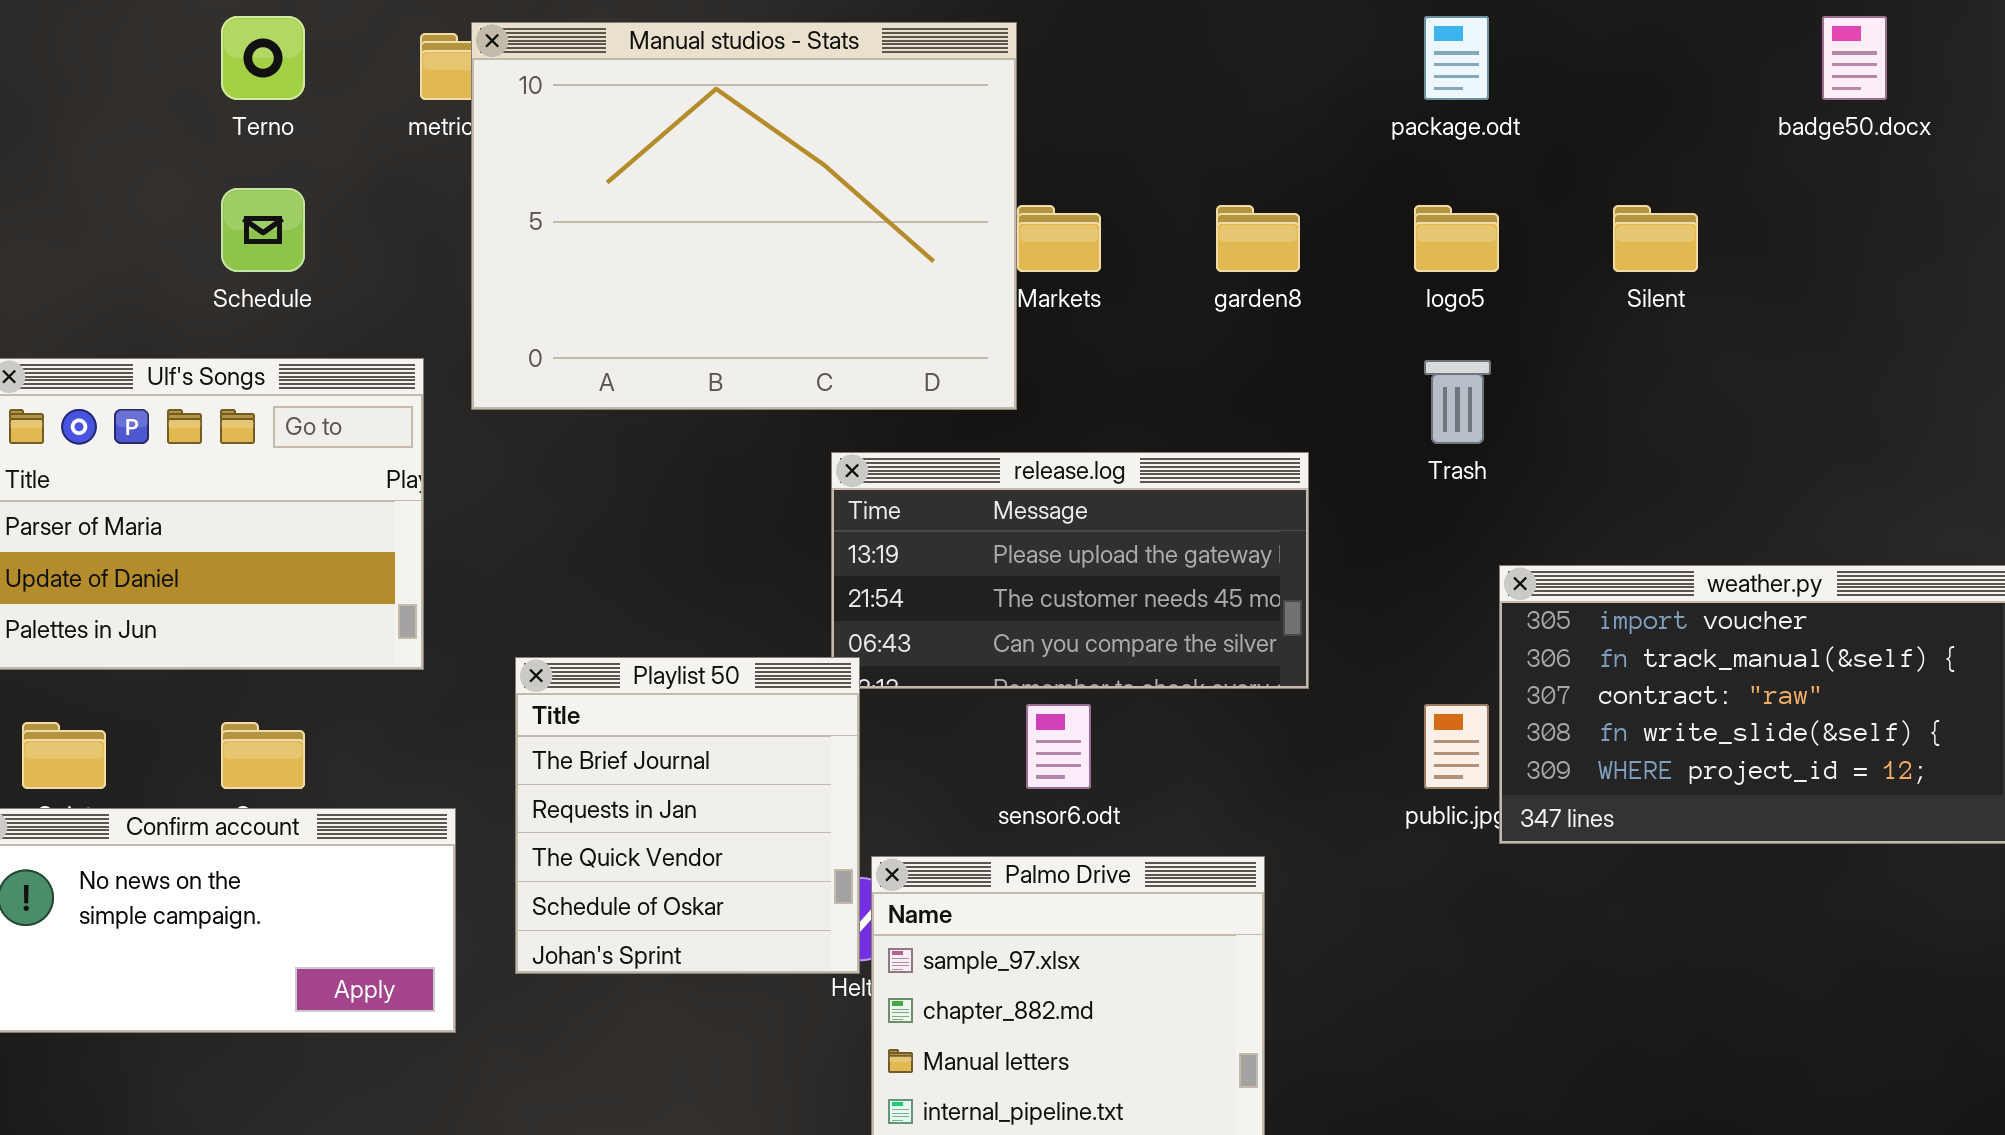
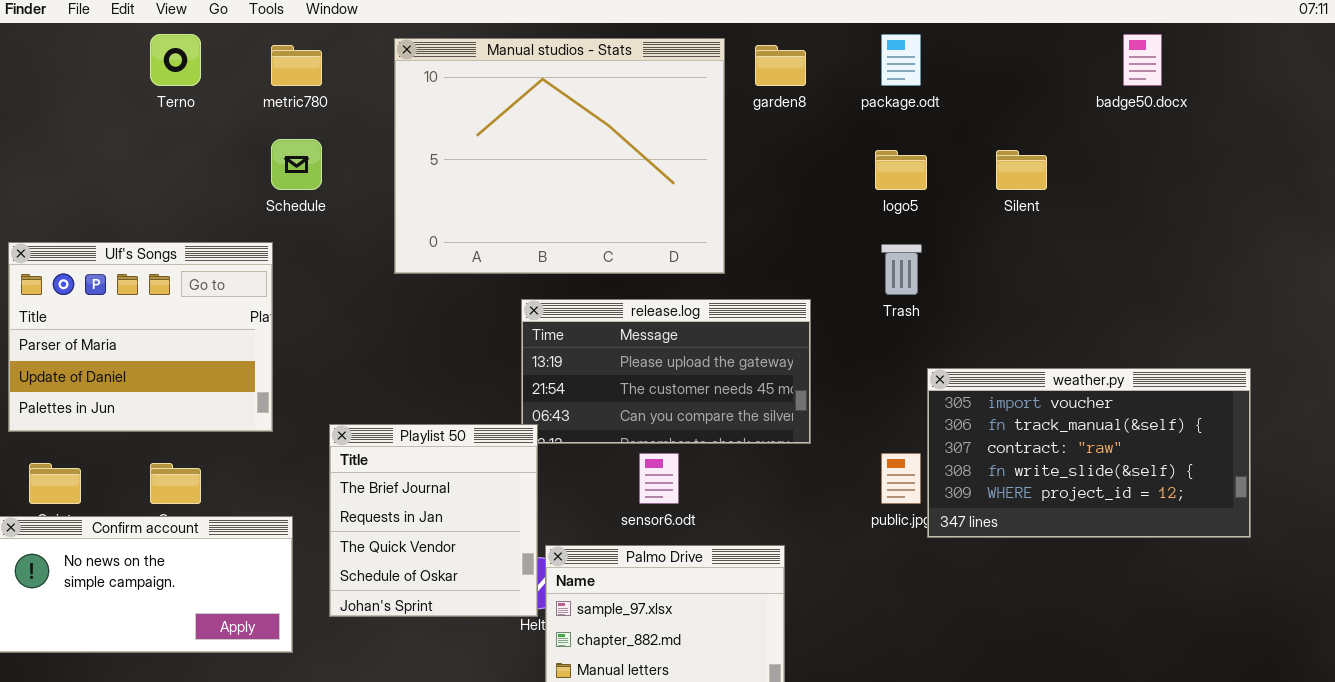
Manual studios - Stats: [471,22,1017,410] -> [394,38,725,274], moved
Schedule: [221,188,305,272] -> [271,139,322,190], moved
garden8: [1216,205,1300,272] -> [755,45,806,86], moved

